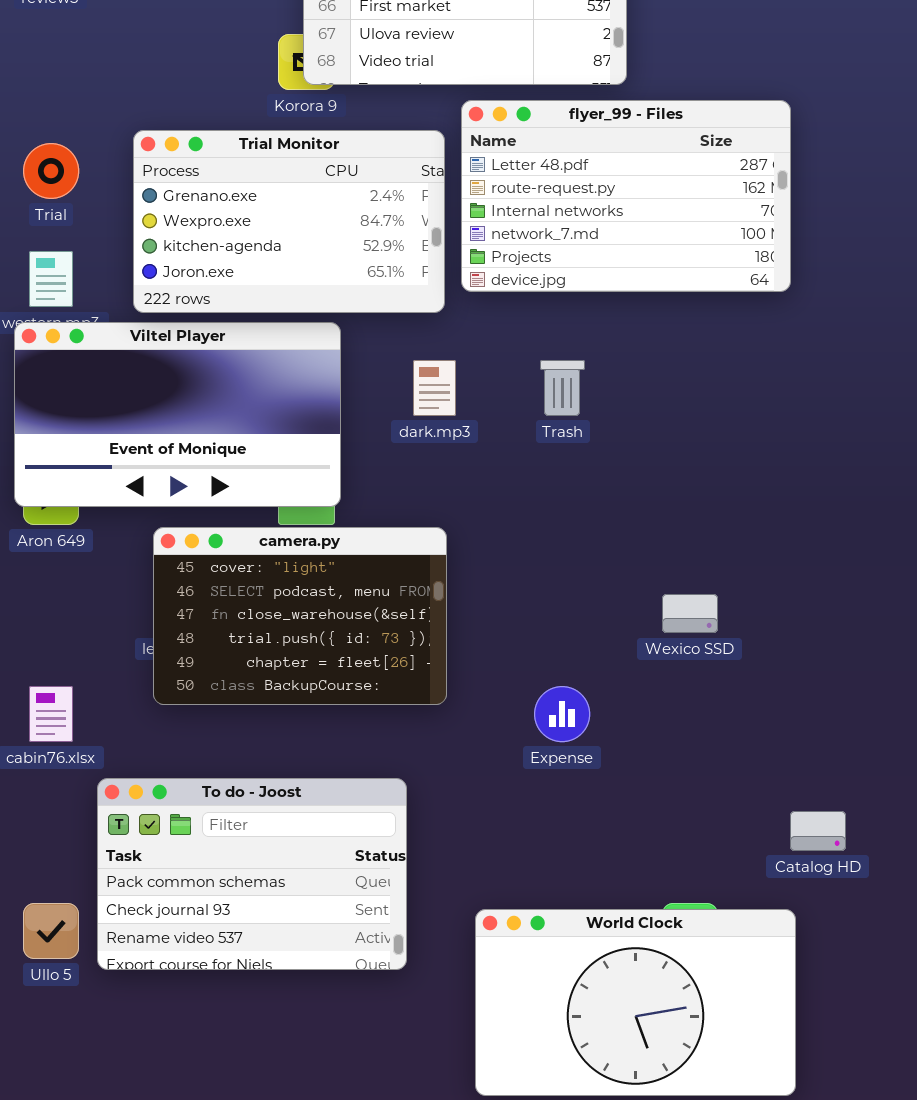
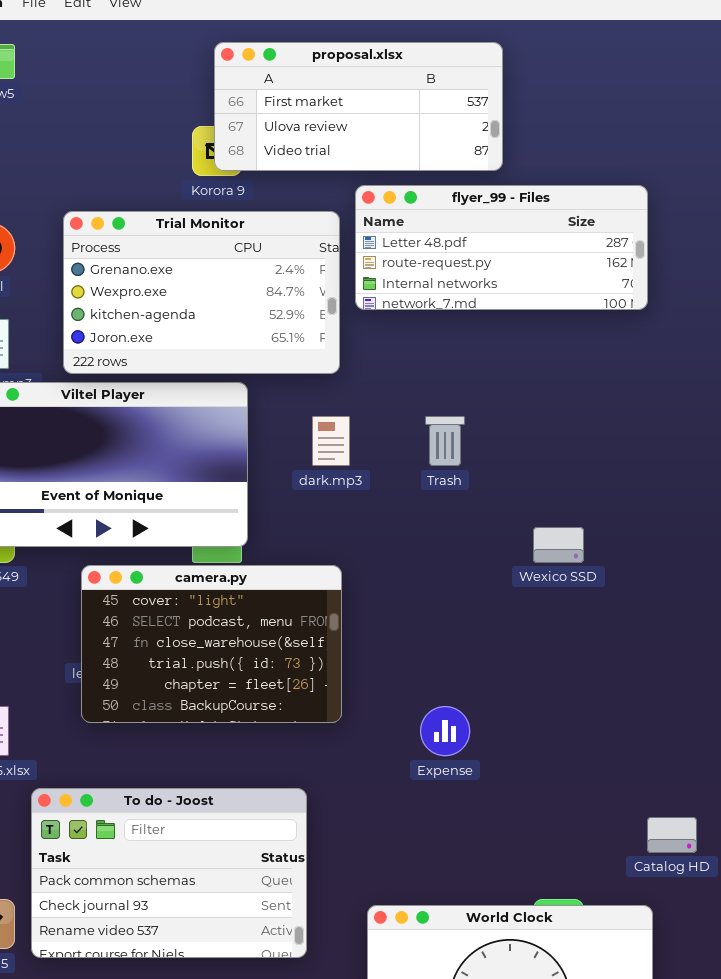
flyer_99 - Files: [461,100,791,292] -> [355,185,648,310], resized
Wexico SSD: [662,594,718,633] -> [533,527,584,563], moved

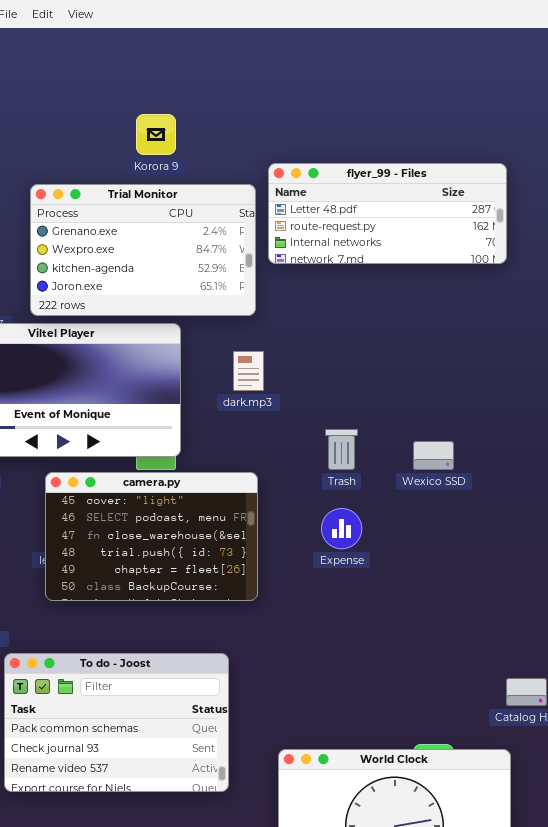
proposal.xlsx: [214,42,503,171] -> none, closed
Trash: [425,416,465,466] -> [325,429,358,470], moved
Expense: [420,706,470,756] -> [321,508,362,549], moved

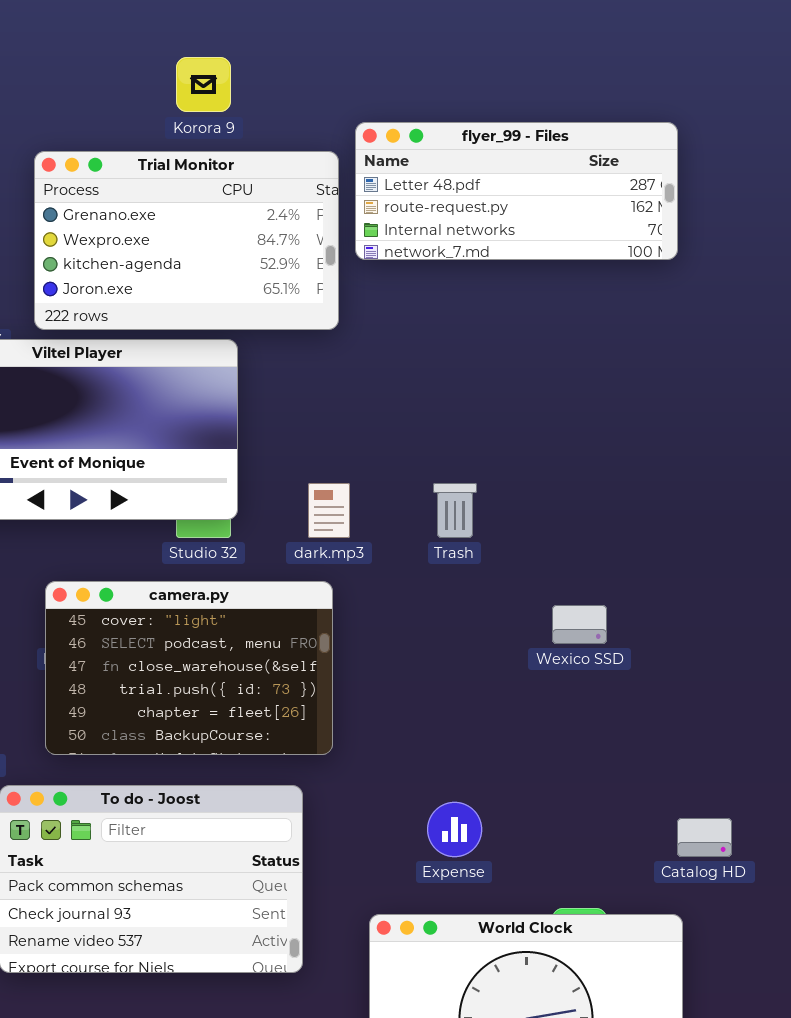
dark.mp3: [233,351,264,391] -> [308,483,350,538], moved
Wexico SSD: [413,441,454,470] -> [552,605,607,644], moved
camera.py: [45,472,258,601] -> [45,581,333,755], moved
Expense: [321,508,362,549] -> [427,802,482,857], moved

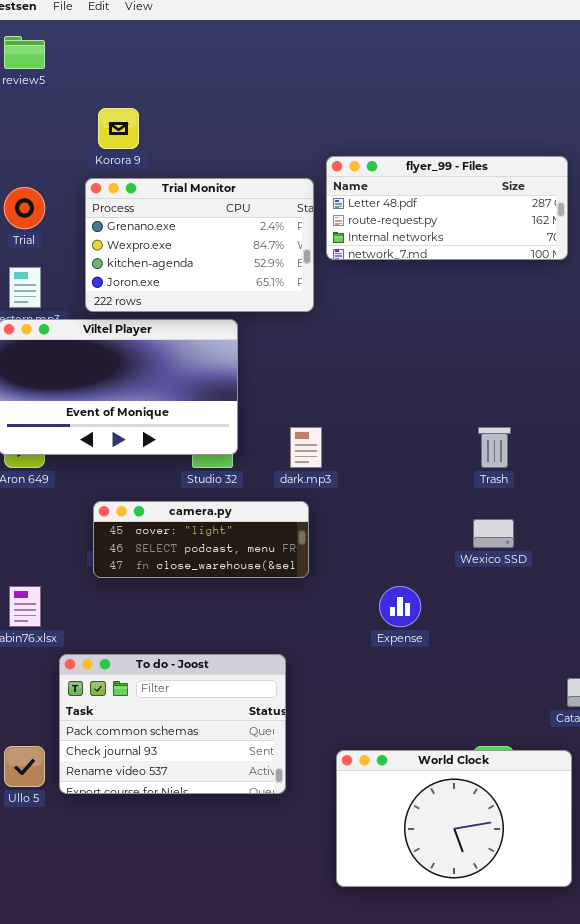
Korora 9: [176,57,231,112] -> [98,108,139,149], moved
Trash: [433,483,477,538] -> [478,427,511,468], moved
camera.py: [45,581,333,755] -> [93,501,309,578], resized
Expense: [427,802,482,857] -> [379,586,421,627], moved

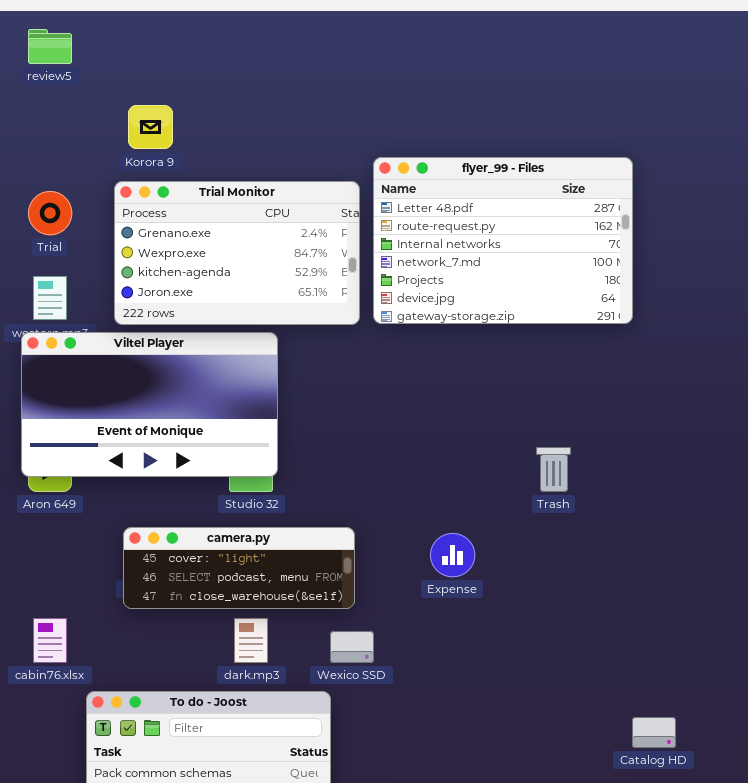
flyer_99 - Files: [326,156,568,260] -> [373,157,633,324], resized
dark.mp3: [290,427,322,468] -> [234,618,268,663], moved
Wexico SSD: [473,519,514,548] -> [330,631,374,663], moved
Expense: [379,586,421,627] -> [430,533,475,577], moved

